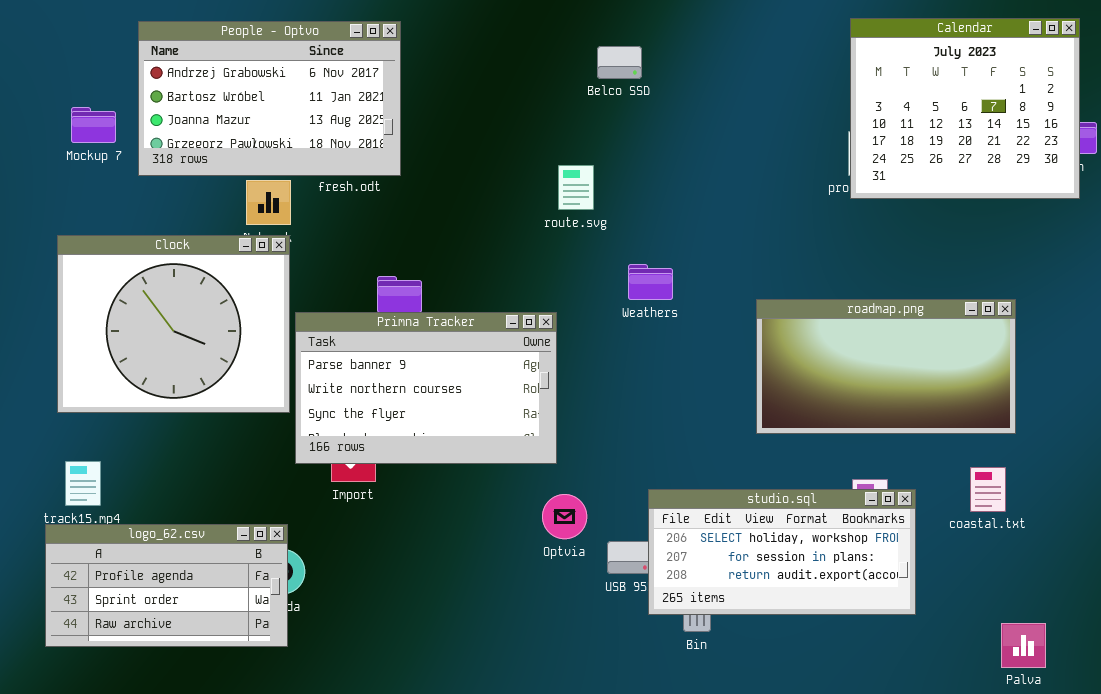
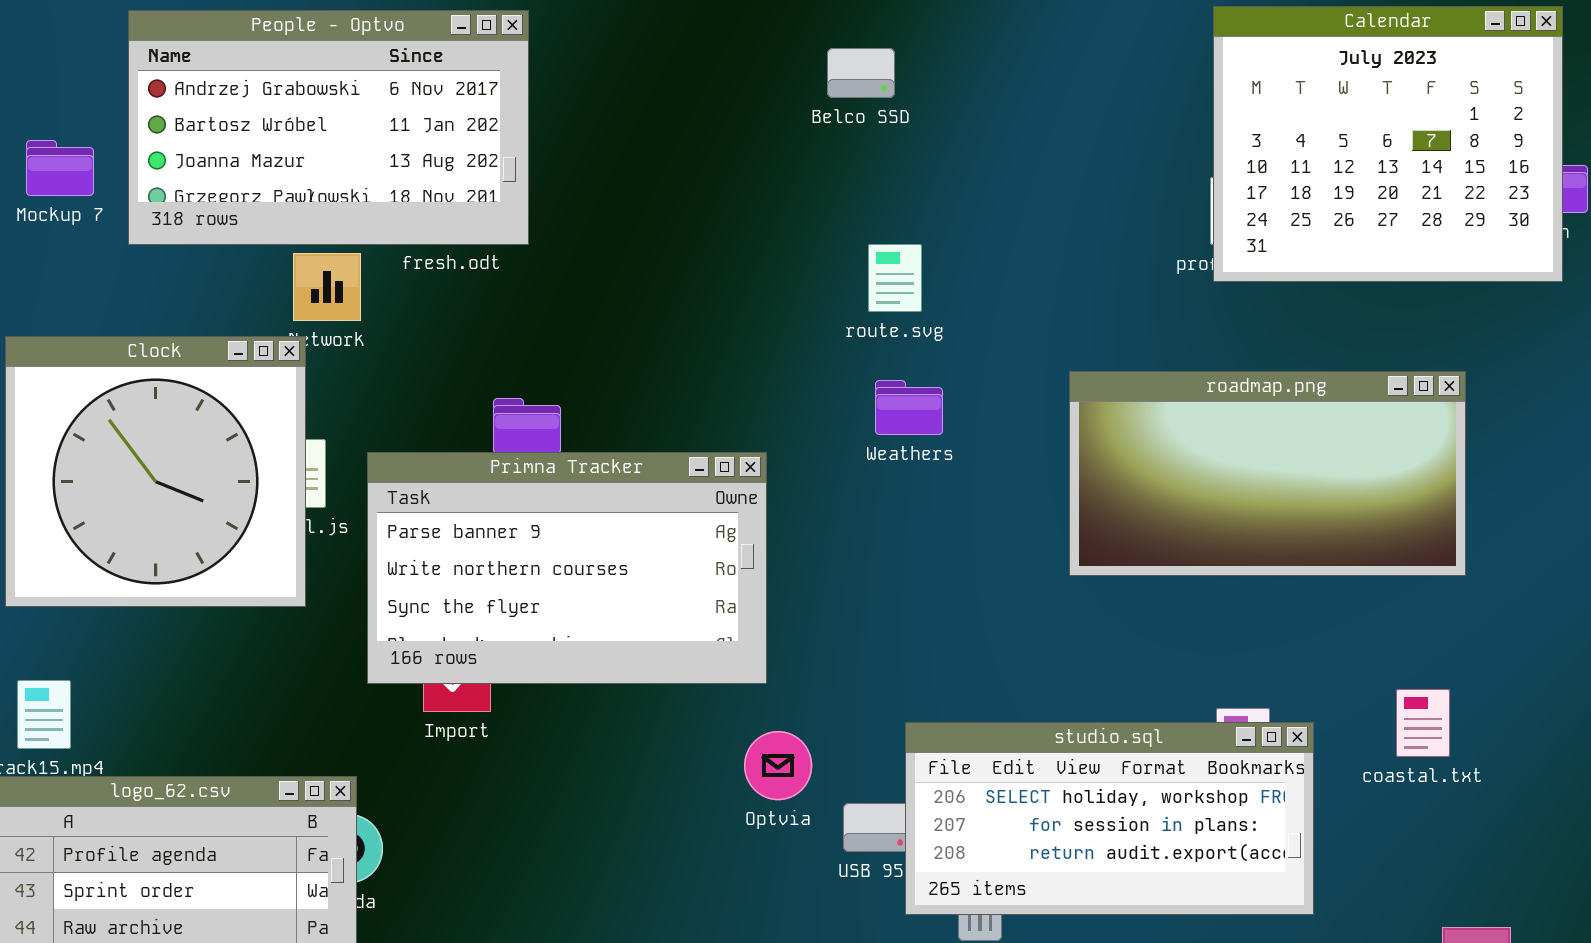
route.svg: [558,165,594,210] -> [868,244,922,312], moved
Clock: [57,235,290,413] -> [5,336,306,607], resized
roadmap.png: [756,299,1016,434] -> [1069,371,1466,576], moved

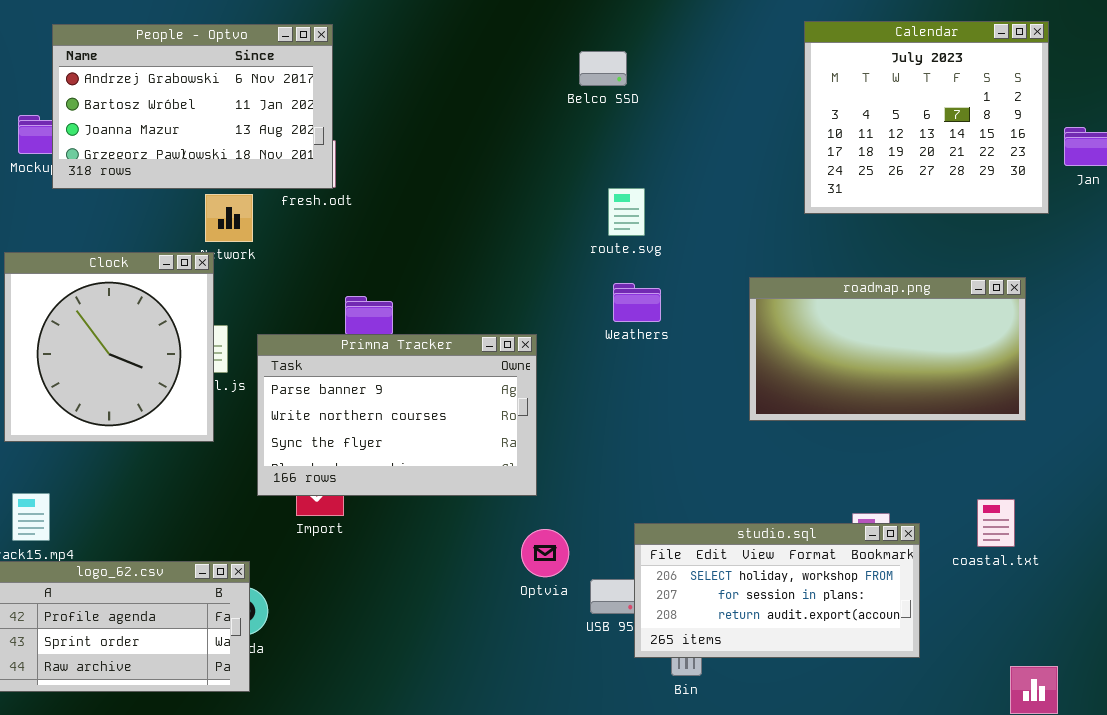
Calendar: [1213,6,1563,282] -> [804,21,1049,214], moved
People - Optvo: [128,10,529,245] -> [52,24,333,189], moved

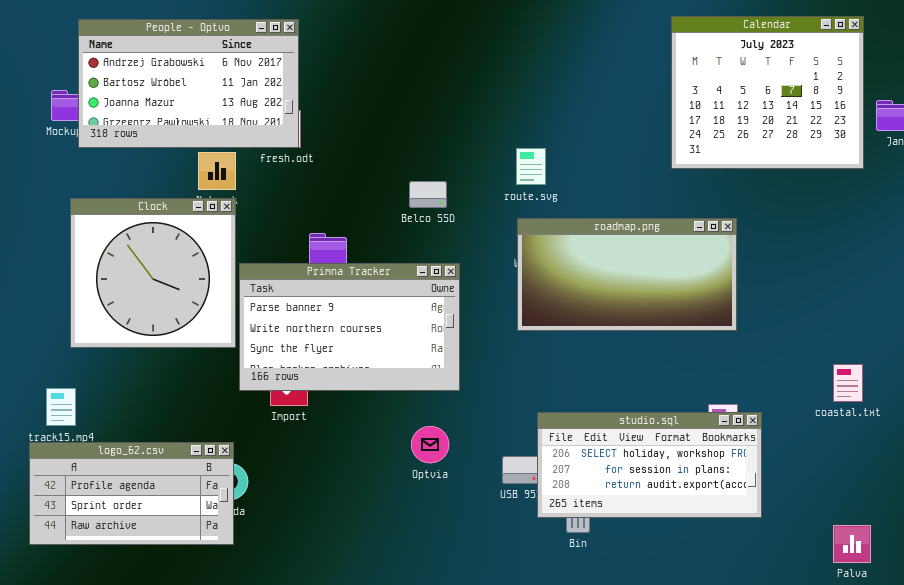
Belco SSD: [579,51,627,86] -> [409,181,447,208], moved
Clock: [4,252,214,442] -> [70,198,236,348], moved
roadmap.png: [749,277,1026,421] -> [517,218,737,331], moved
coastal.txt: [977,499,1015,547] -> [833,364,863,402], moved
Optvia: [521,529,569,577] -> [411,426,449,463], moved

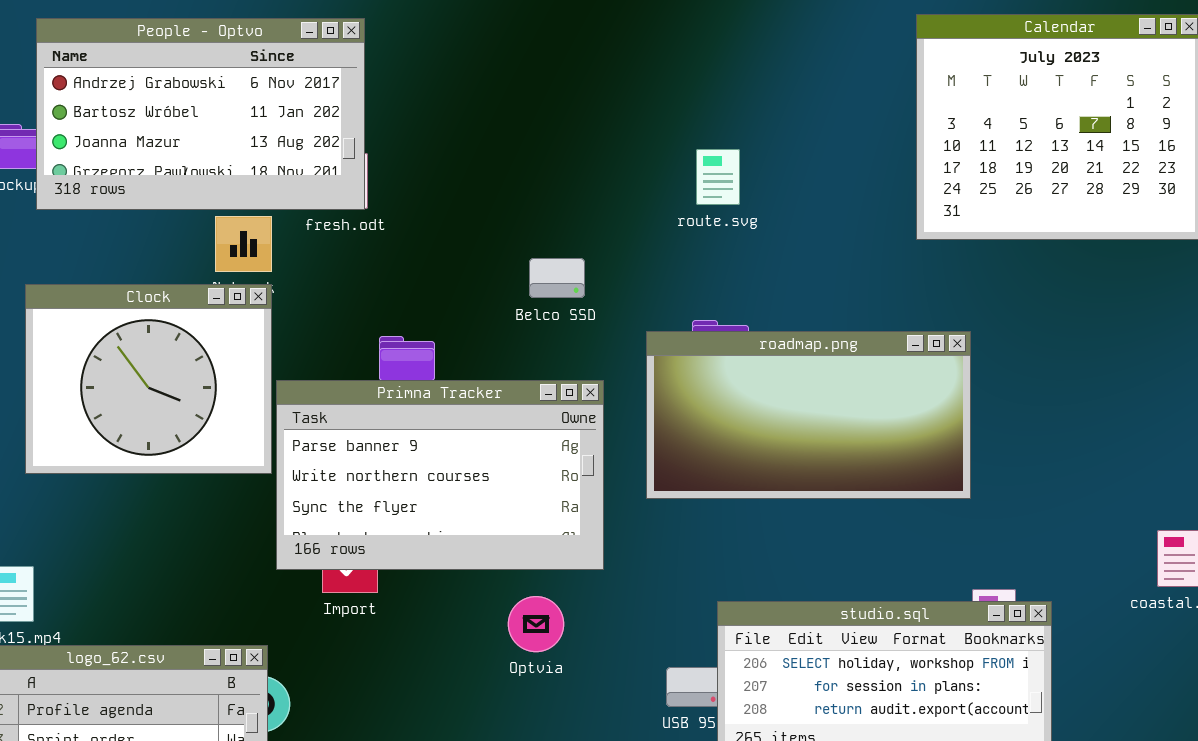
route.svg: [516,148,546,185] -> [696,149,740,205], moved
Clock: [70,198,236,348] -> [25,284,272,474], resized
roadmap.png: [517,218,737,331] -> [646,331,971,499], moved
Optvia: [411,426,449,463] -> [508,596,564,652], moved

